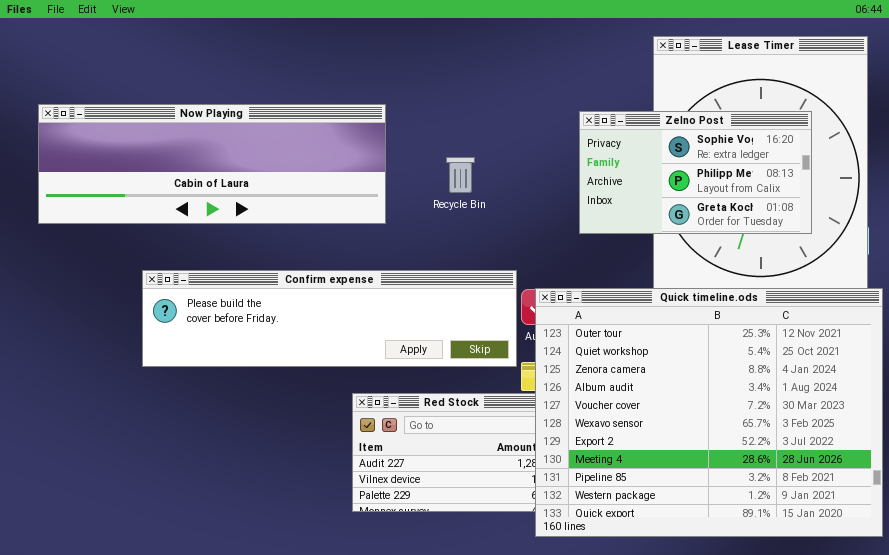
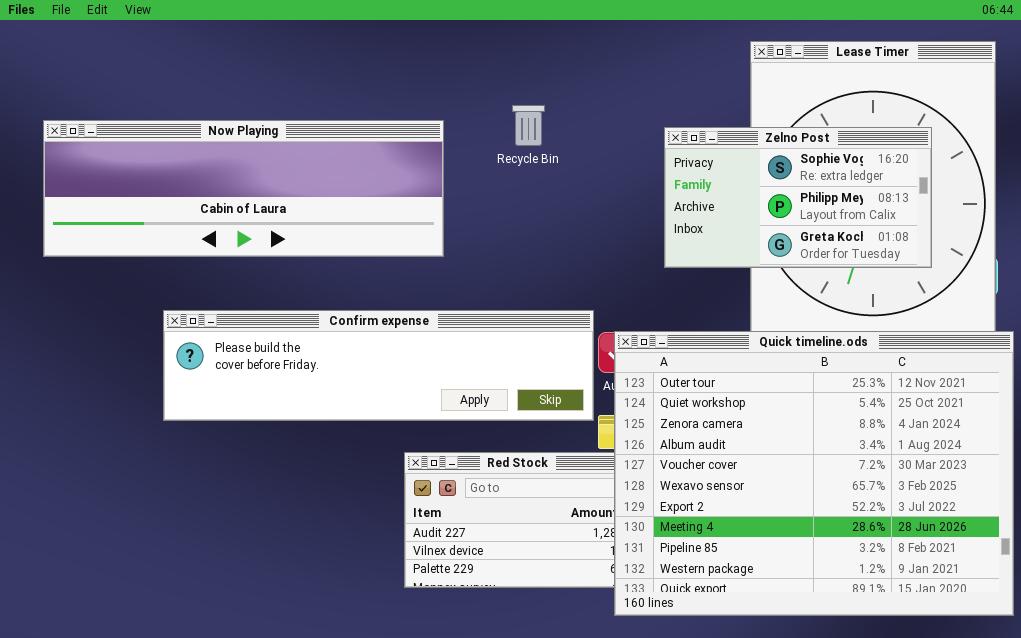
Recycle Bin: [446,157,475,193] -> [512,105,545,146], moved

